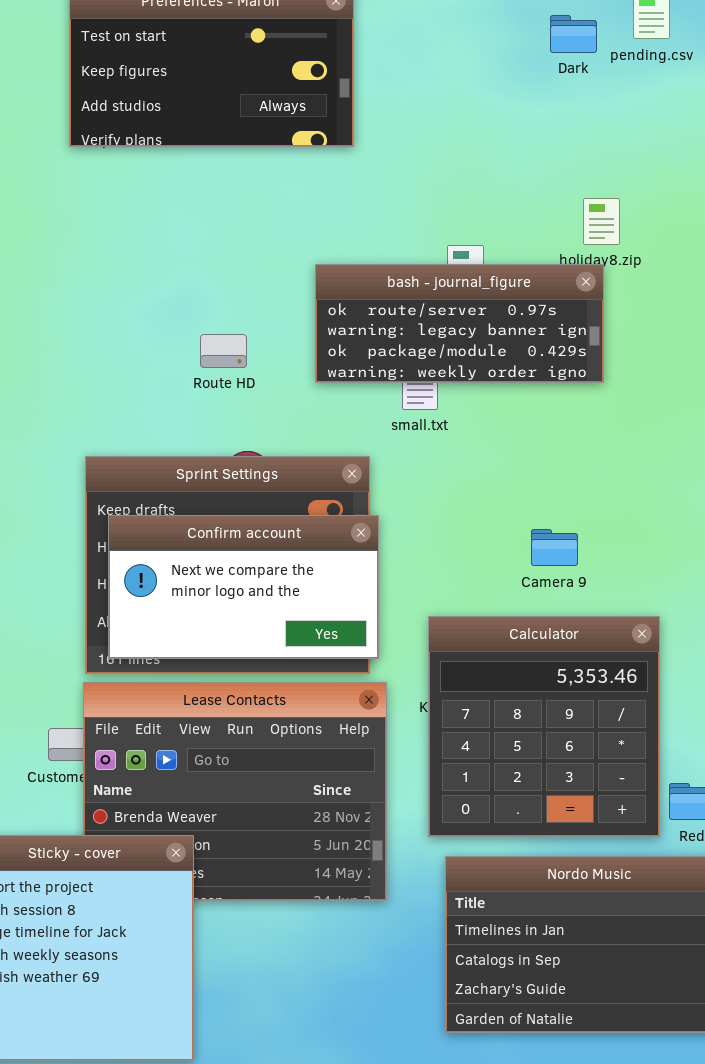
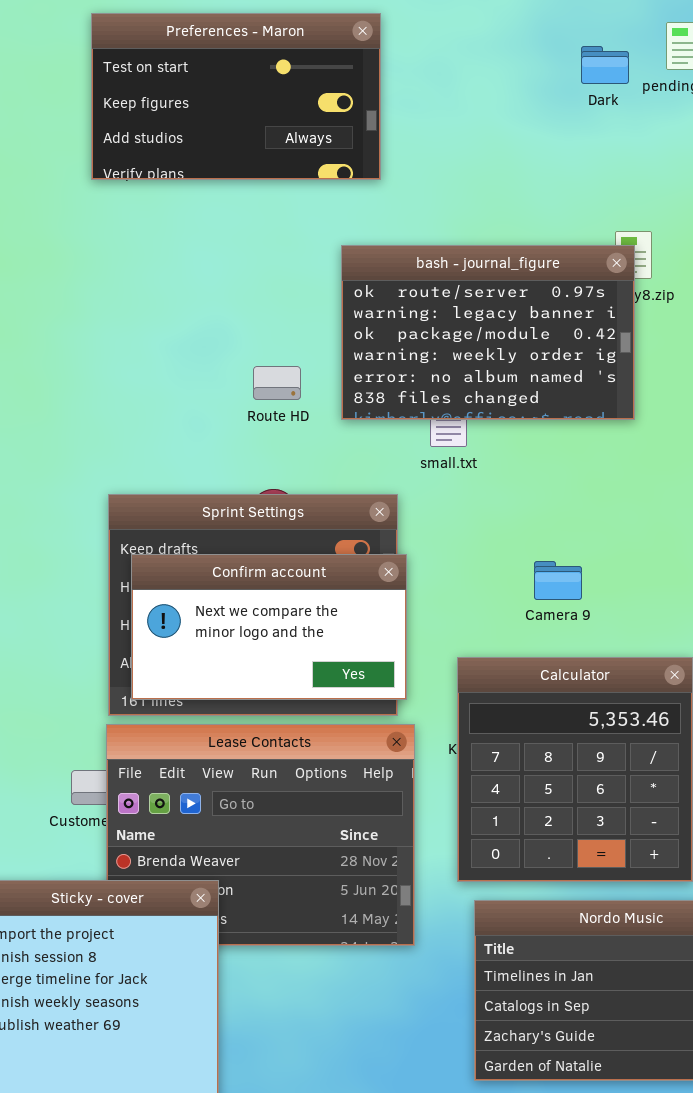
bash - journal_figure: [315,264,604,383] -> [341,245,635,420], resized
Route HD: [200,334,247,368] -> [253,366,301,400], moved
Camera 9: [531,529,578,566] -> [534,561,582,600], moved

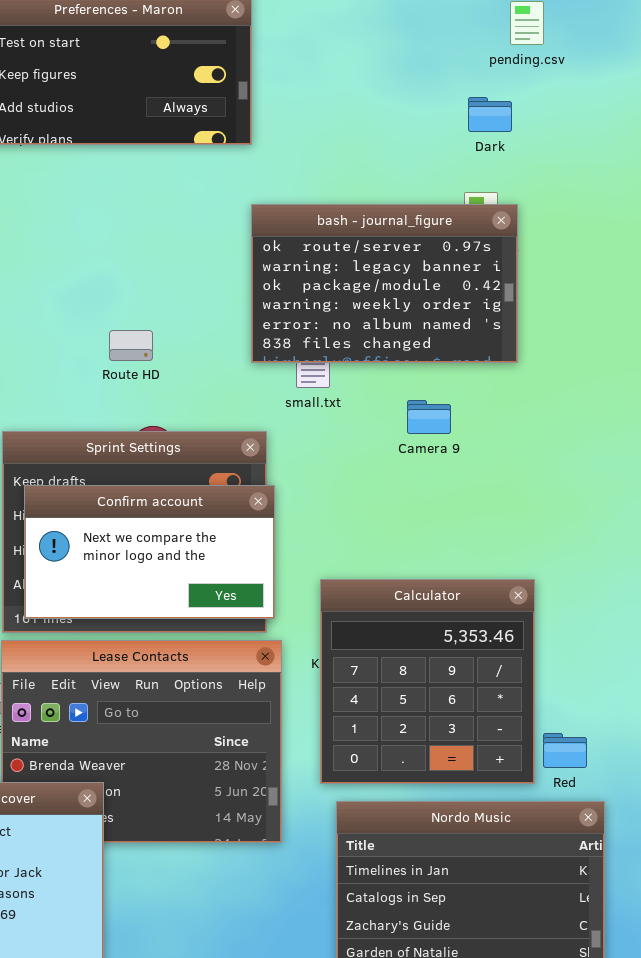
Dark: [581,46,629,84] -> [468,97,512,132], moved
bash - journal_figure: [341,245,635,420] -> [251,204,518,363], moved
Route HD: [253,366,301,400] -> [109,330,153,361], moved
Camera 9: [534,561,582,600] -> [407,400,451,434], moved

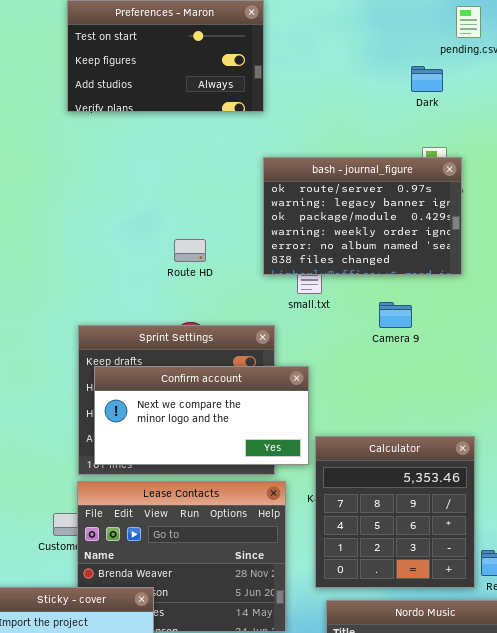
Dark: [468,97,512,132] -> [411,66,443,92], moved
Route HD: [109,330,153,361] -> [174,239,206,262], moved
Confirm account: [24,485,275,619] -> [94,366,309,465], resized

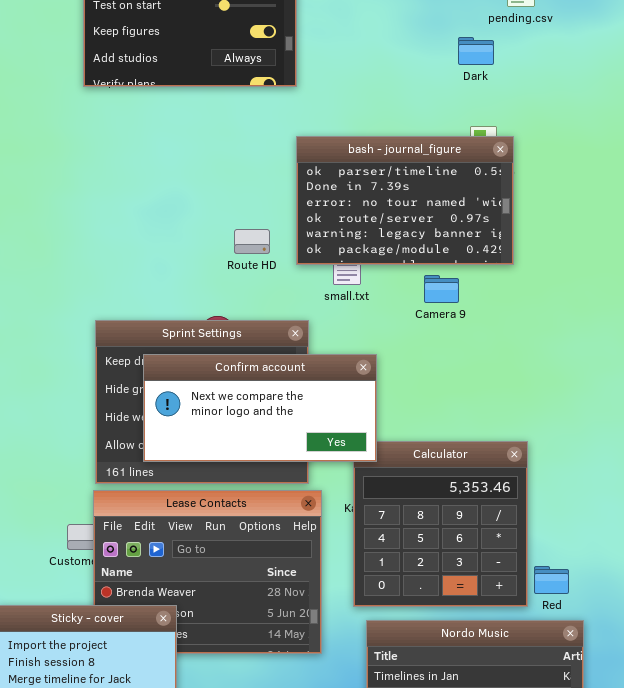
bash - journal_figure: [263,157,462,275] -> [296,136,514,265], scrolled up 3 rows
Route HD: [174,239,206,262] -> [234,229,270,254], moved
Camera 9: [379,302,412,328] -> [424,275,459,303], moved
Confirm account: [94,366,309,465] -> [143,354,377,462], moved

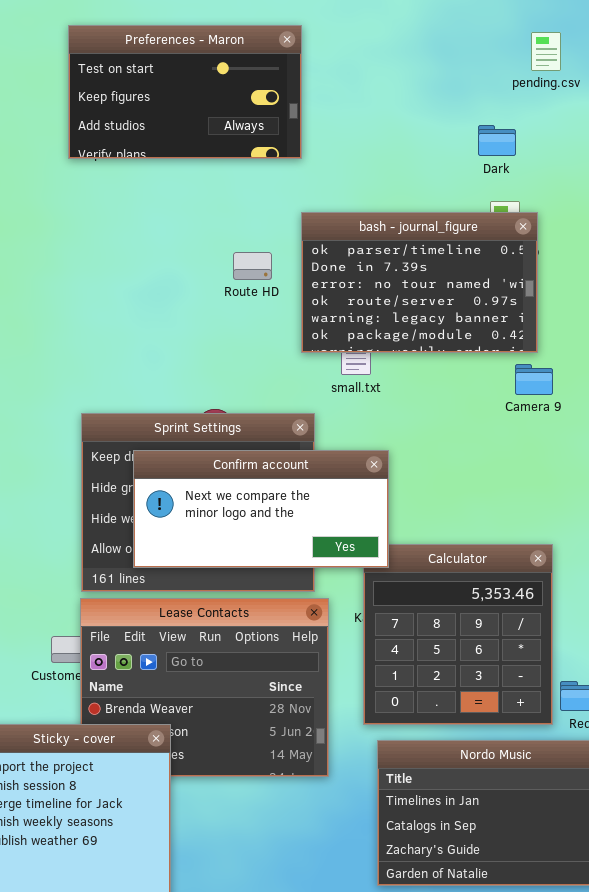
Dark: [458,37,494,65] -> [478,125,516,156], moved
Route HD: [234,229,270,254] -> [233,252,272,280], moved
Camera 9: [424,275,459,303] -> [515,364,553,395], moved

